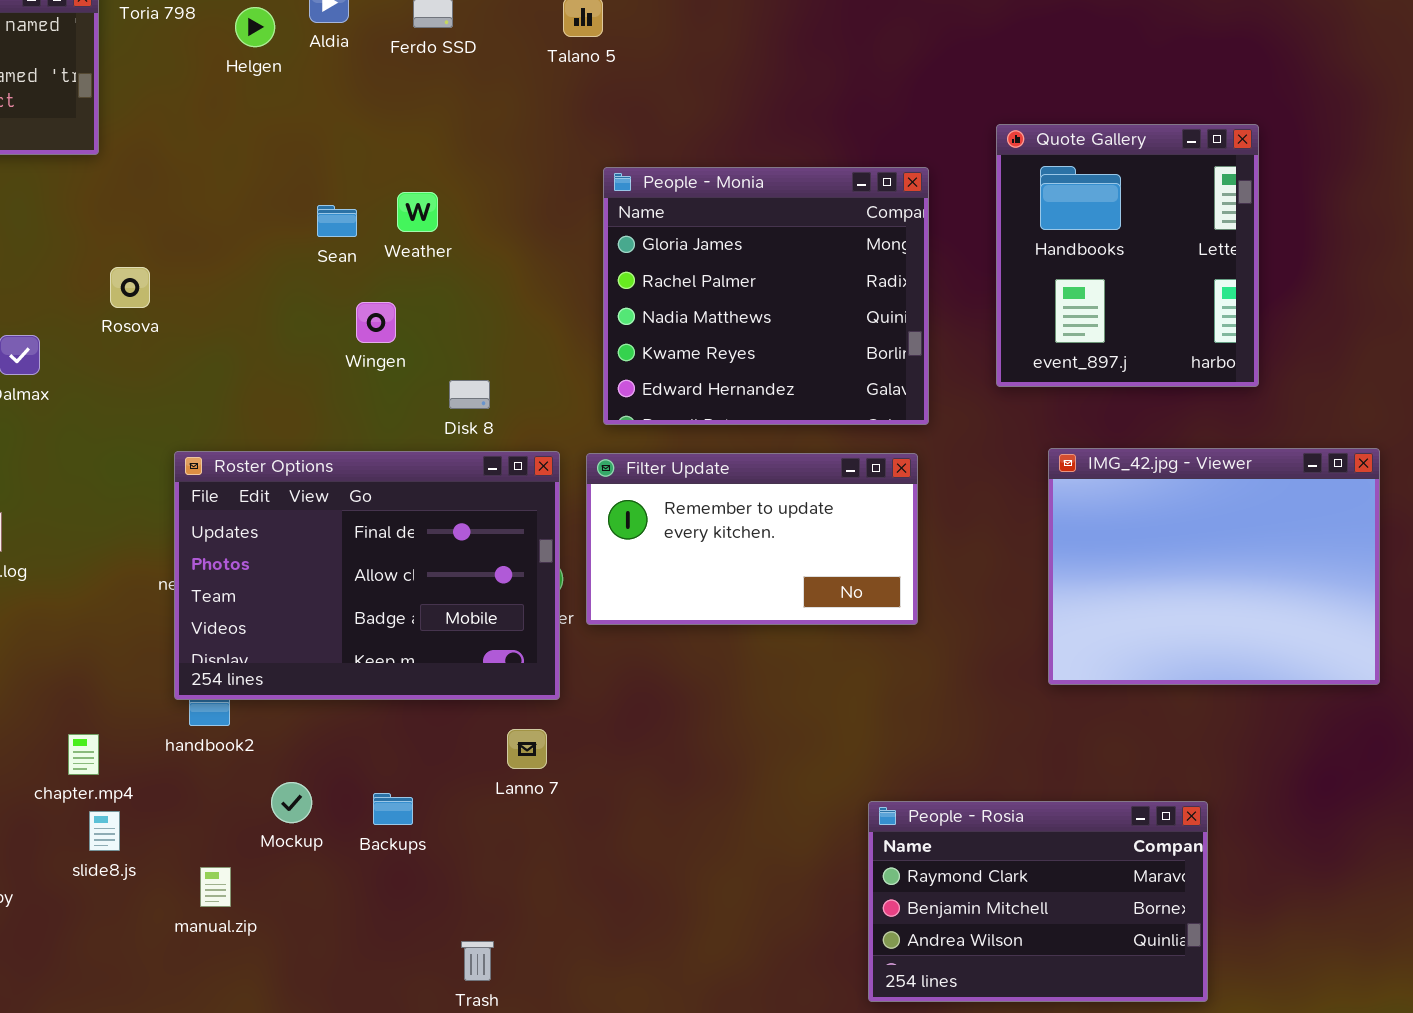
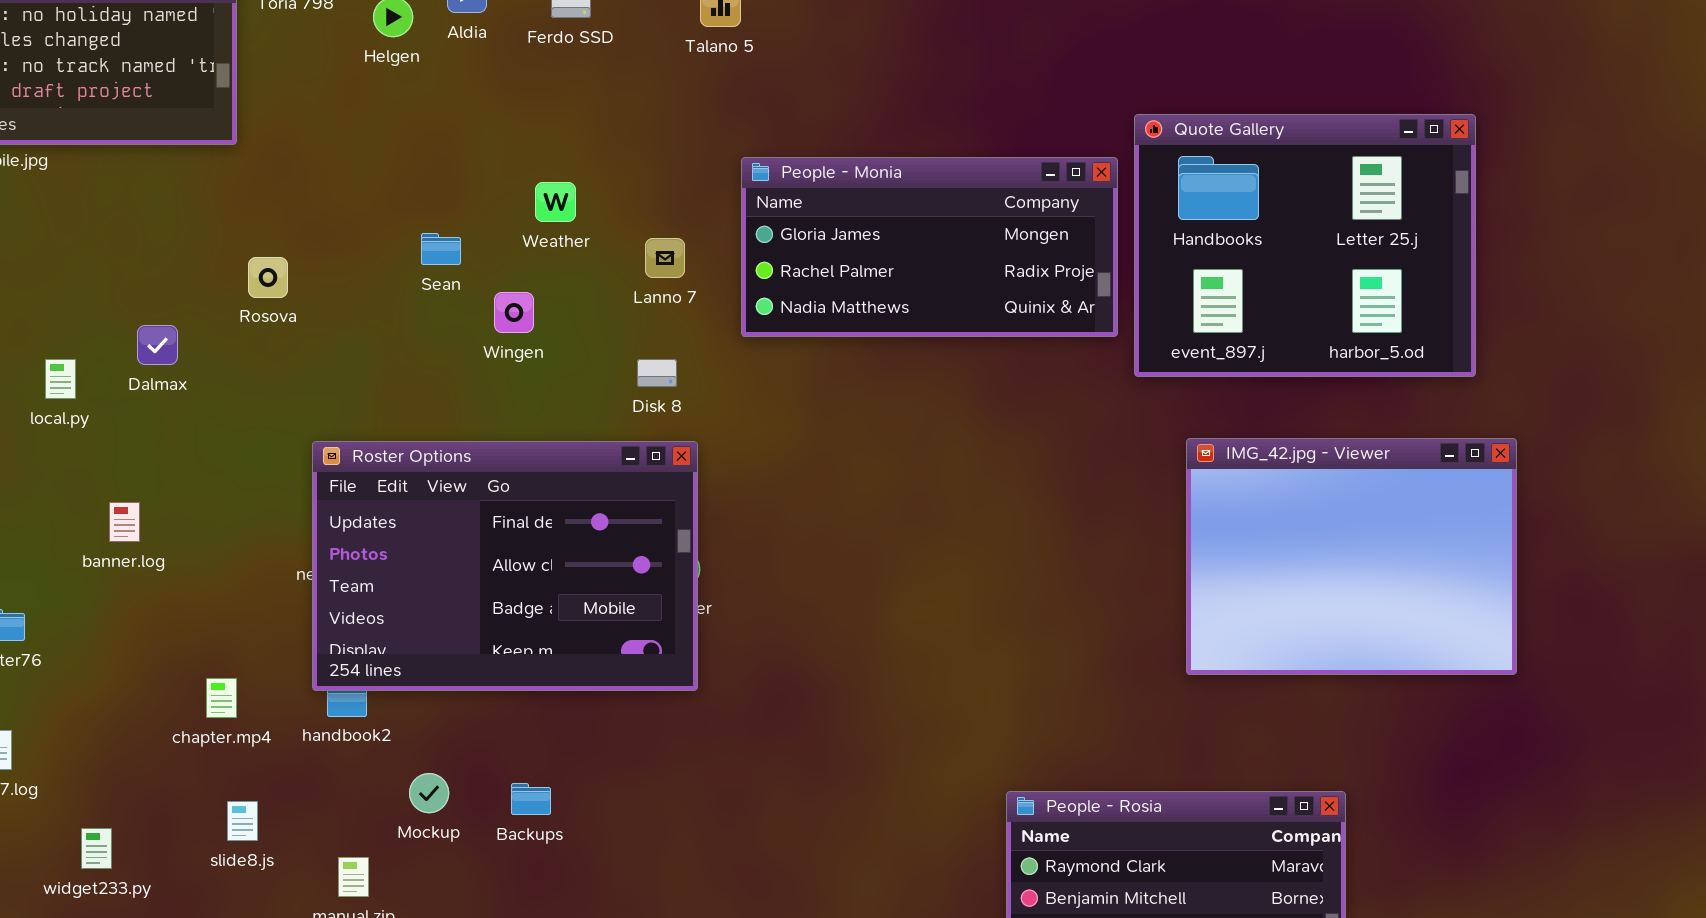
Quote Gallery: [996,124,1259,387] -> [1134,114,1476,377], resized
People - Monia: [603,167,929,425] -> [741,157,1118,337], resized
Sean: [317,205,357,237] -> [421,233,461,265], moved
Disk 8: [449,380,490,409] -> [637,359,677,387], moved
Filter Update: [586,453,918,625] -> none, closed
Lanno 7: [507,729,547,769] -> [645,238,685,278], moved
chapter.mp4: [68,734,99,775] -> [206,678,237,718], moved

